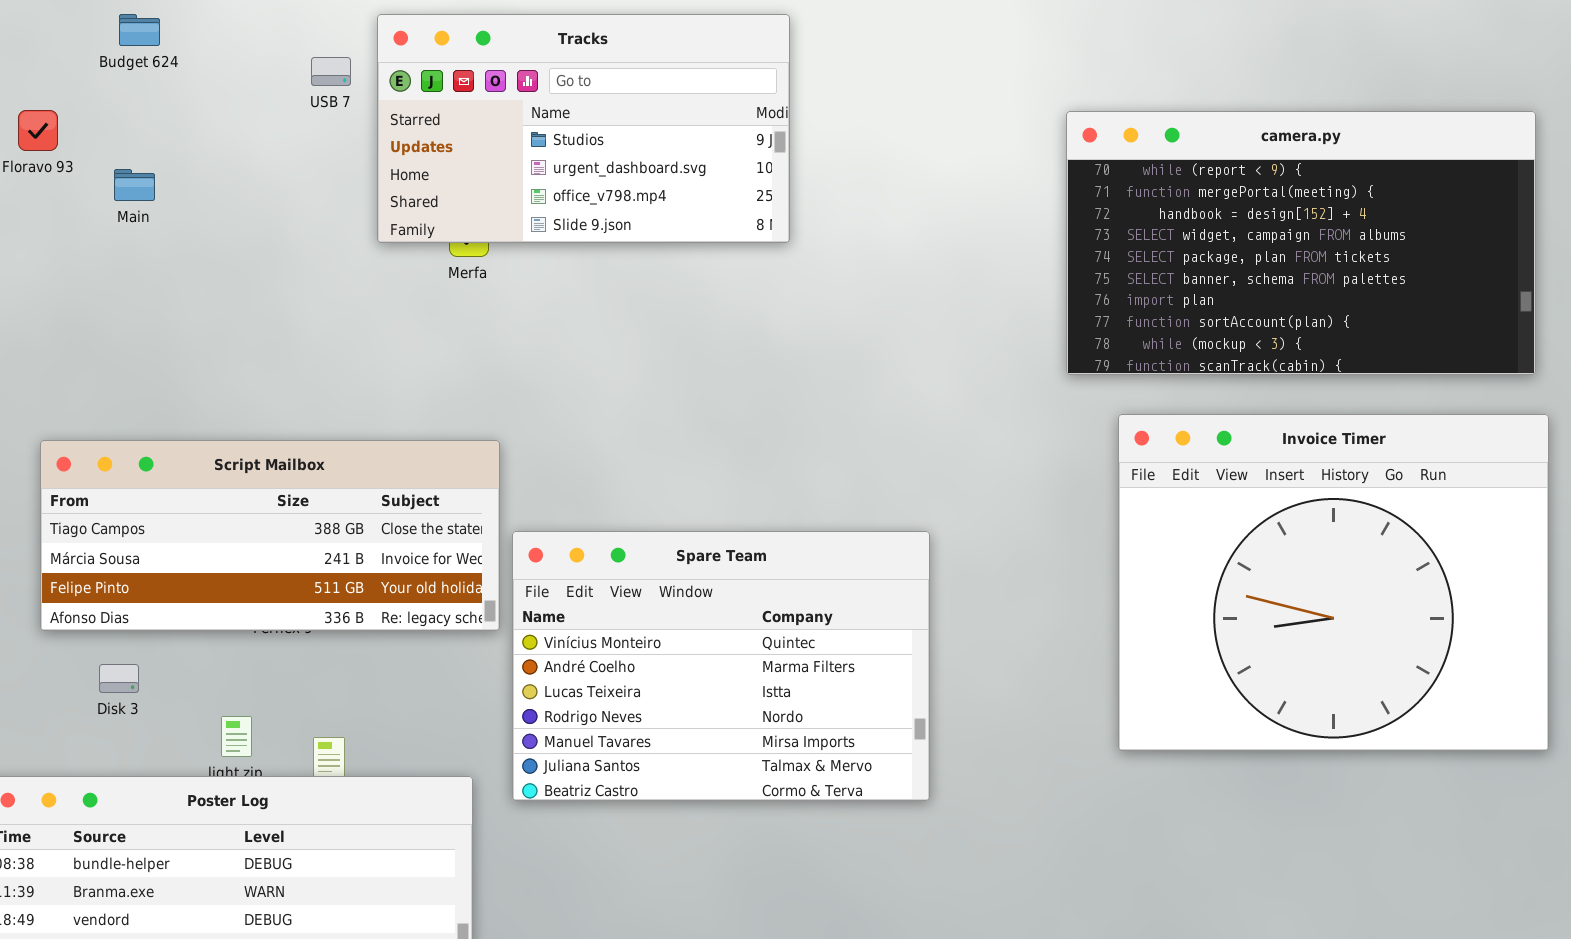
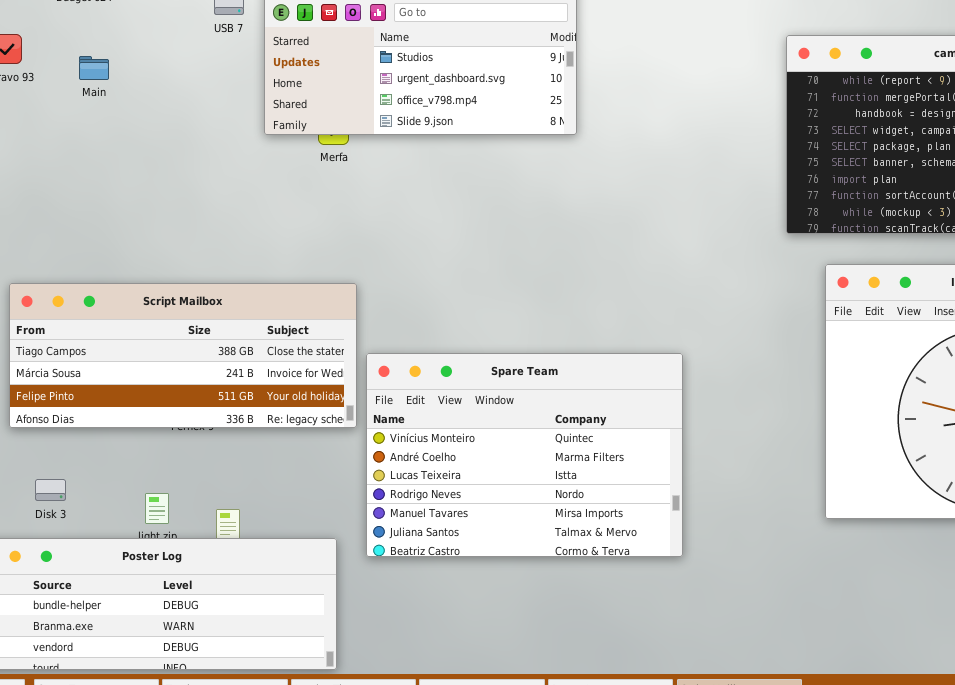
Main: [114,169,155,201] -> [79,56,109,80], moved
Disk 3: [99,664,139,693] -> [35,479,66,501], moved

